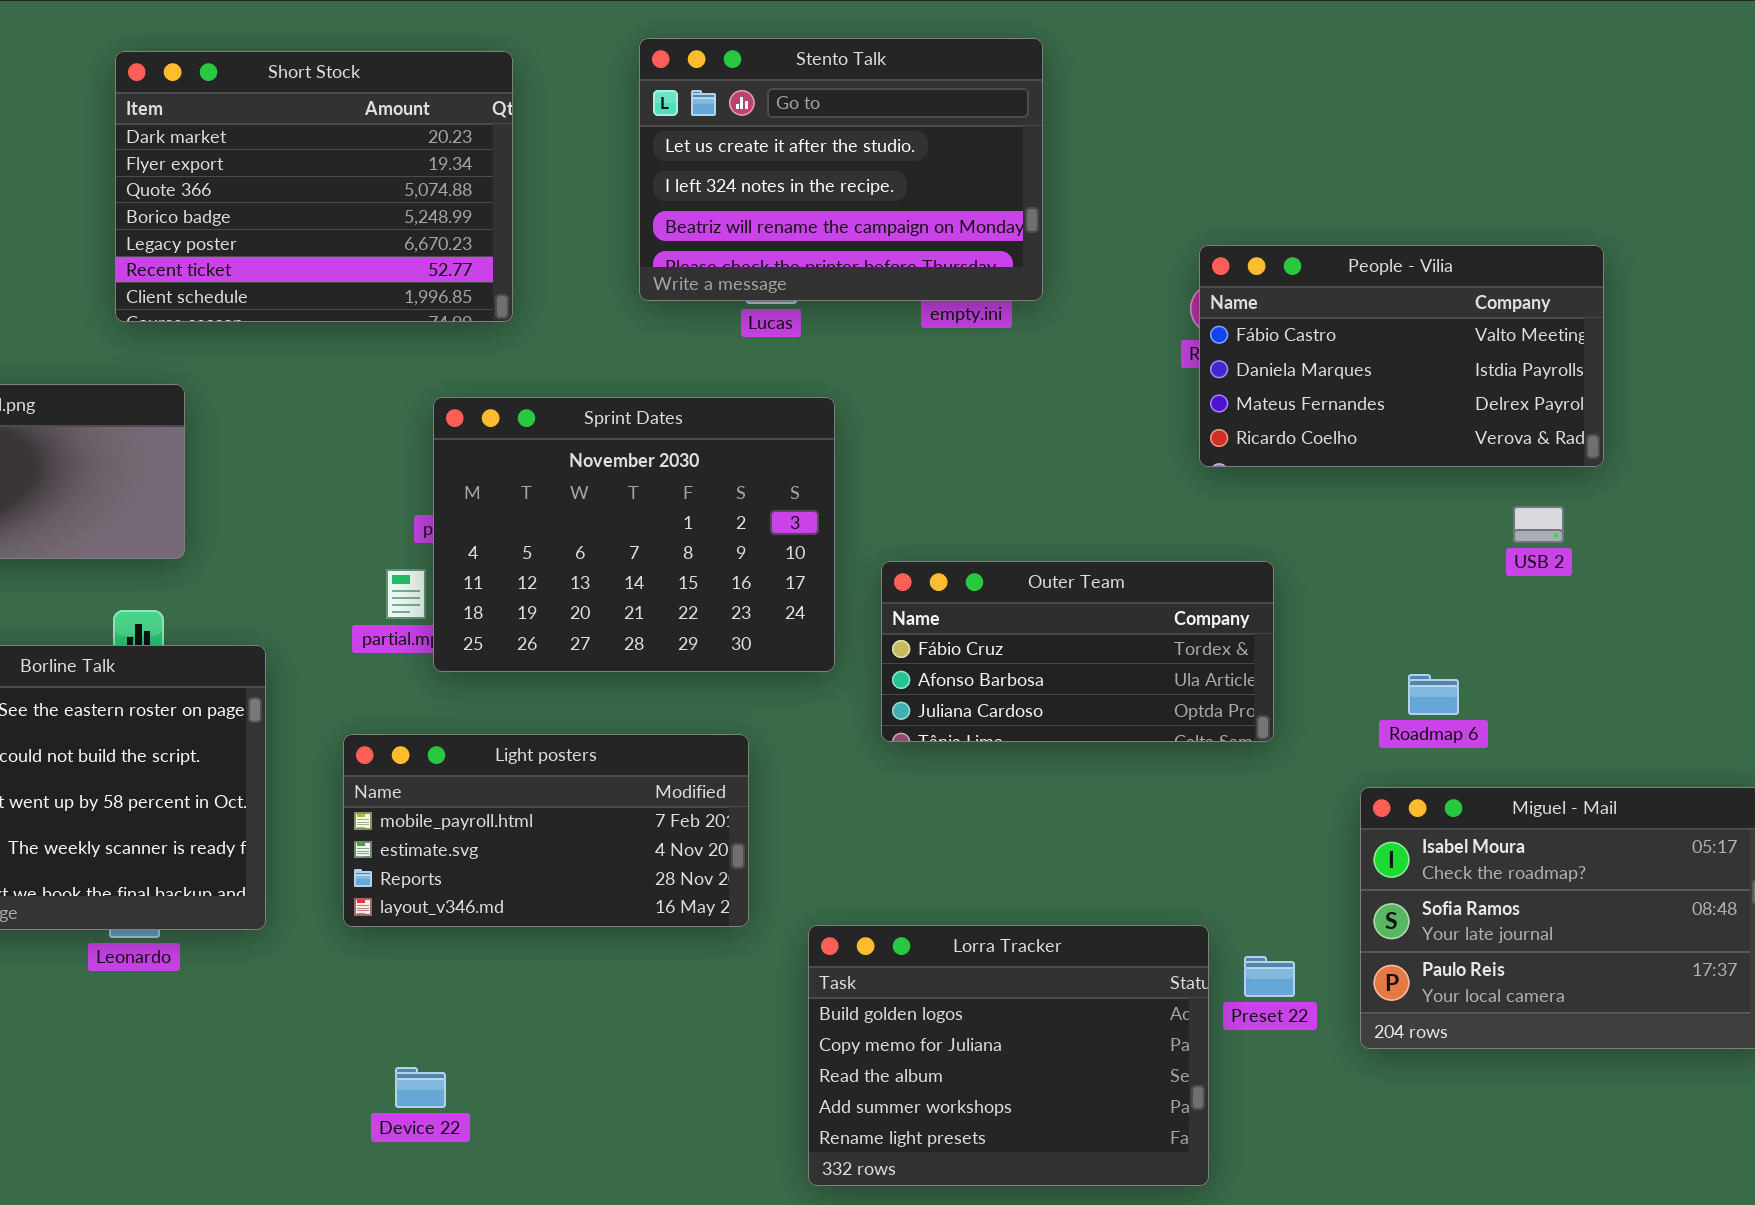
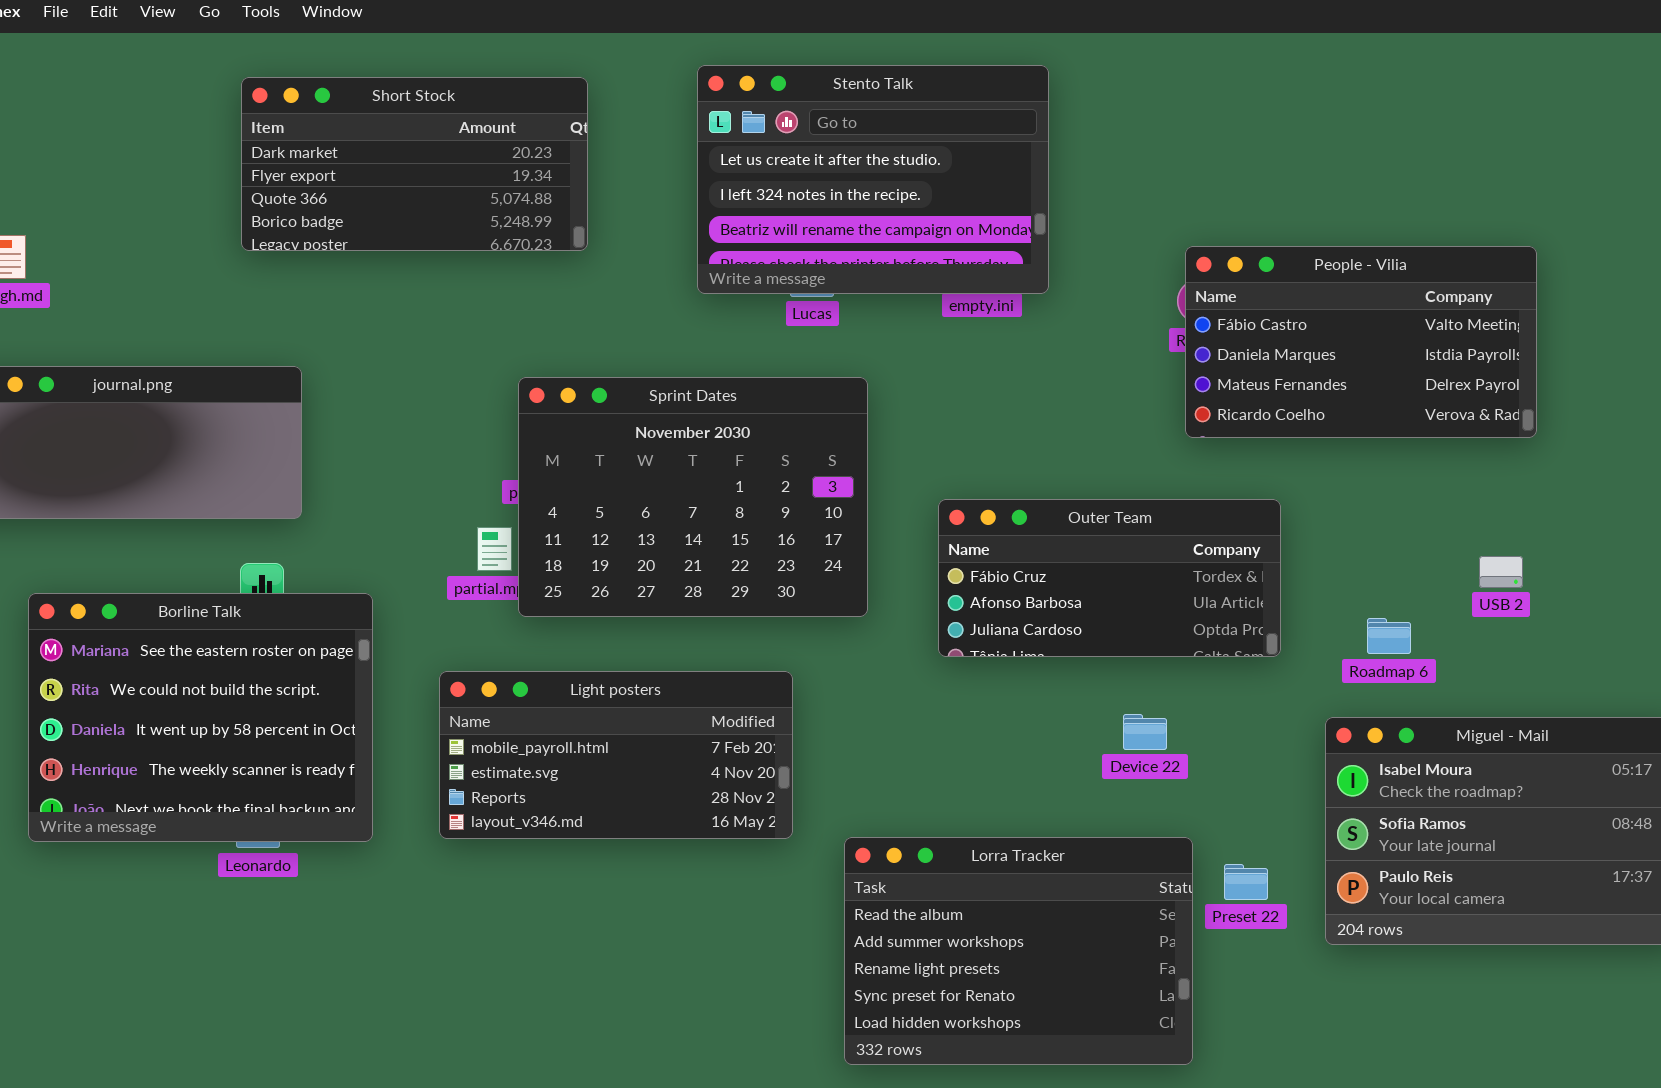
Short Stock: [115,51,513,322] -> [241,77,588,251], resized
USB 2: [1513,506,1564,543] -> [1479,556,1523,588], moved
Outer Team: [881,561,1274,742] -> [938,499,1281,657], moved
Lorra Tracker: [808,925,1209,1186] -> [844,837,1193,1065], scrolled down 2 rows
Device 22: [395,1067,446,1108] -> [1123,714,1167,750], moved

